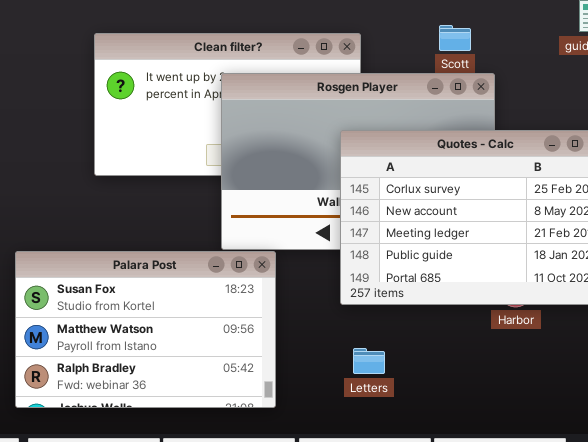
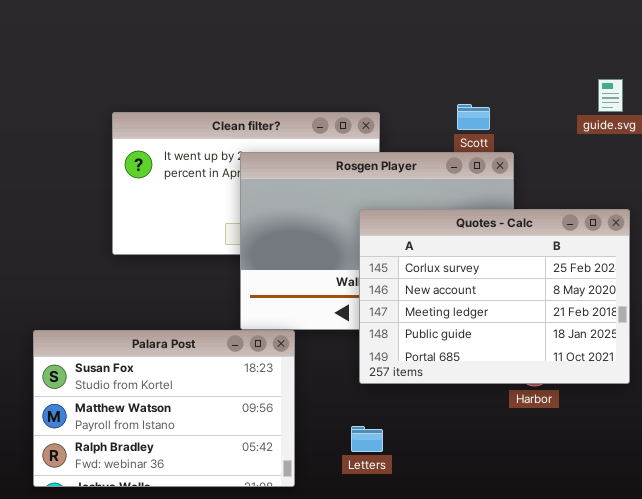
Letters: [353,348,385,374] -> [351,426,383,452], moved

